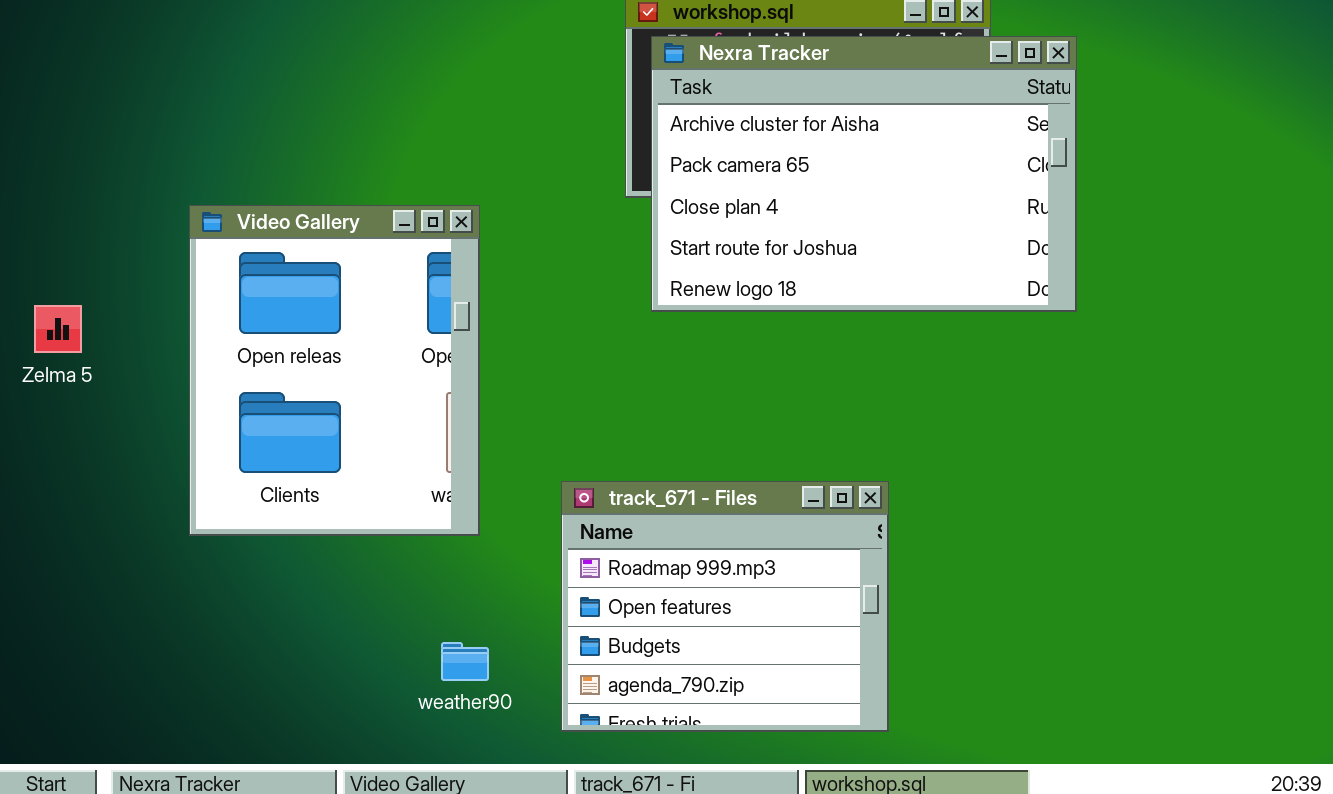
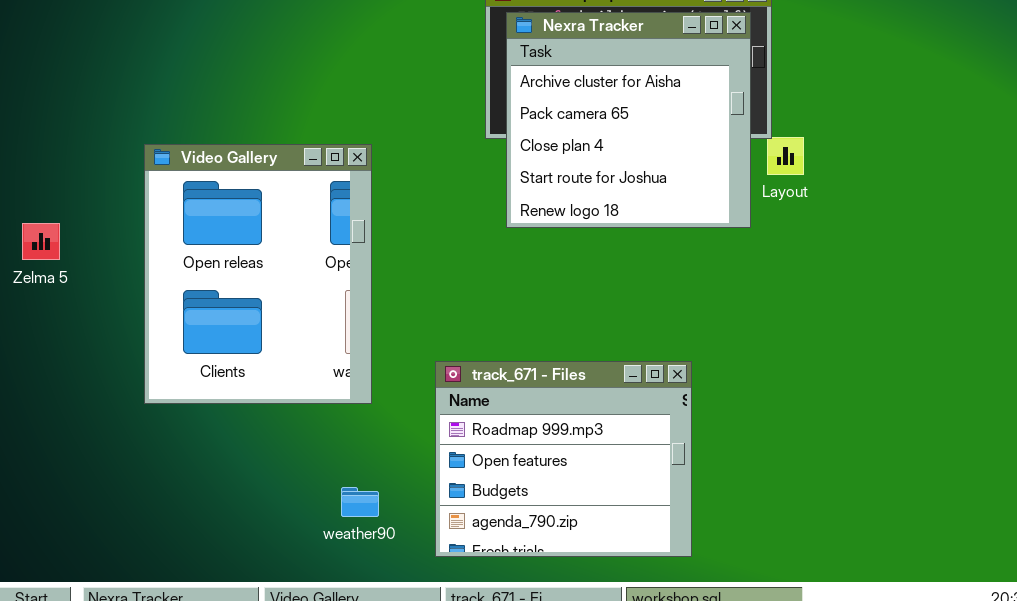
Nexra Tracker: [651,36,1077,312] -> [506,12,751,228], resized

